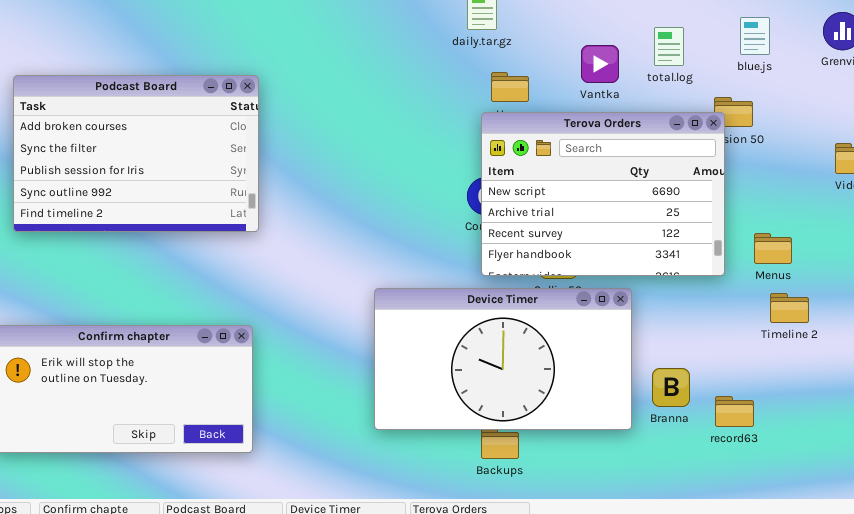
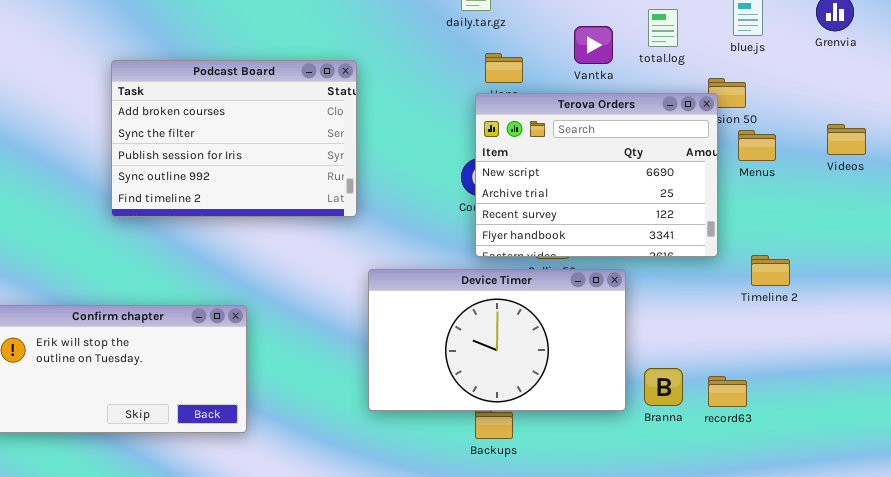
Podcast Board: [13,75,259,232] -> [111,60,357,217], moved
Menus: [754,233,792,264] -> [738,130,776,161], moved
Timeline 2: [770,293,809,323] -> [751,255,790,286], moved
Branna: [652,368,690,407] -> [644,368,683,406], moved

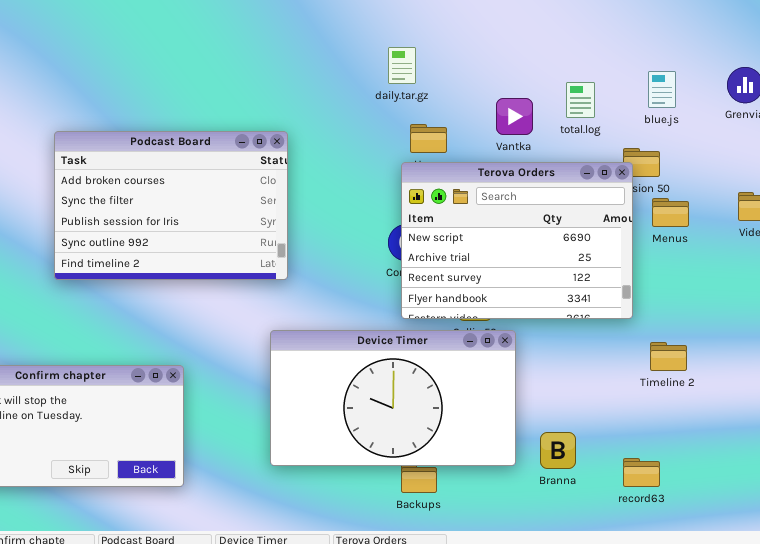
Timeline 2: [751,255,790,286] -> [650,342,687,371], moved
Device Timer: [368,269,626,411] -> [270,330,516,466], moved
Branna: [644,368,683,406] -> [540,432,576,469], moved
record63: [708,376,747,407] -> [623,458,660,487], moved

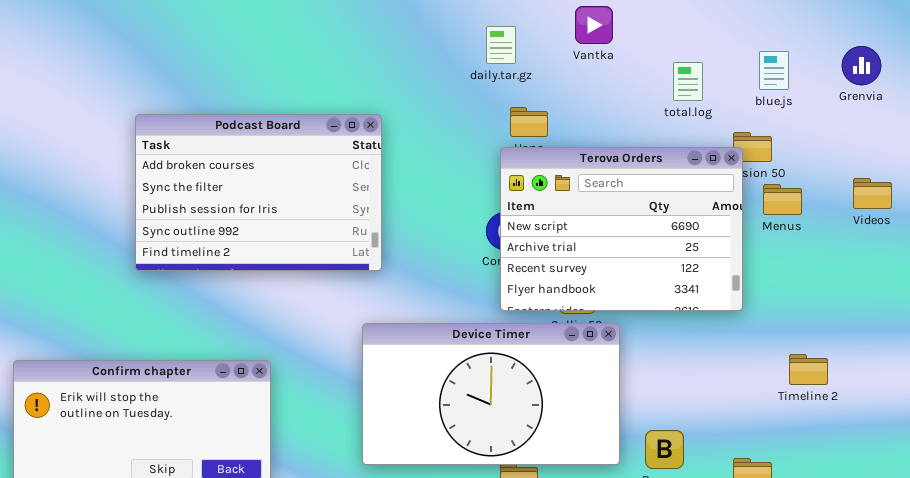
Vantka: [496,98,533,135] -> [575,6,613,44], moved
Timeline 2: [650,342,687,371] -> [789,354,828,385], moved

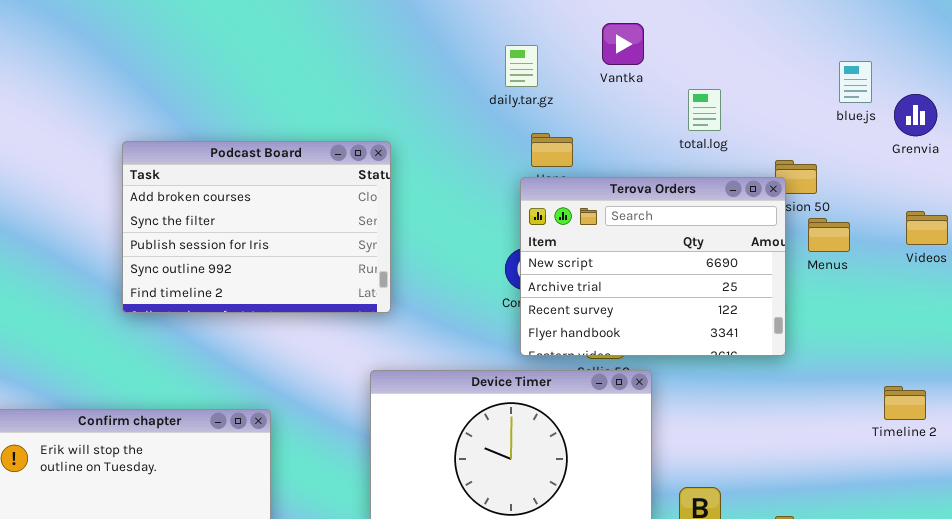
Grenvia: [842,46,881,85] -> [894,94,937,136], moved
blue.js: [759,51,789,90] -> [839,61,872,103], moved
total.log: [673,62,703,101] -> [688,89,721,131], moved
Timeline 2: [789,354,828,385] -> [884,386,926,420], moved

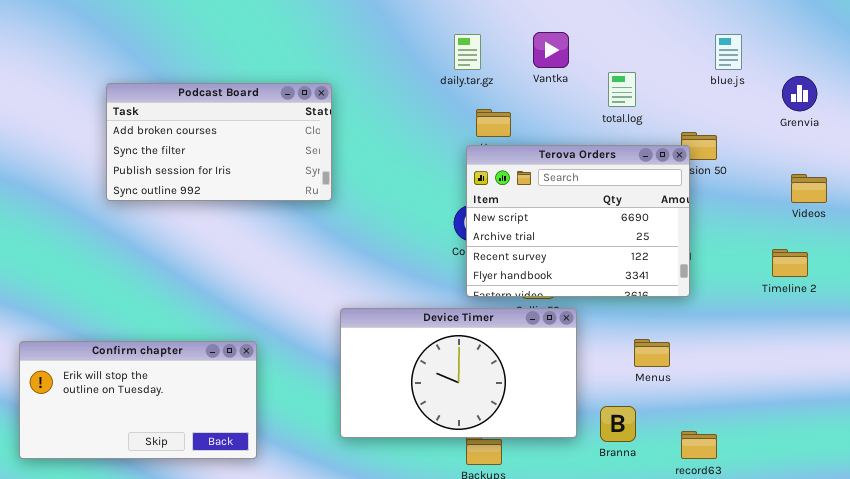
Vantka: [602,23,644,65] -> [533,32,569,68], moved
blue.js: [839,61,872,103] -> [715,34,742,70], moved
Podcast Board: [122,141,391,313] -> [106,83,332,201], moved, resized
Menus: [808,218,850,252] -> [634,339,670,367], moved
Timeline 2: [884,386,926,420] -> [772,249,808,277], moved

